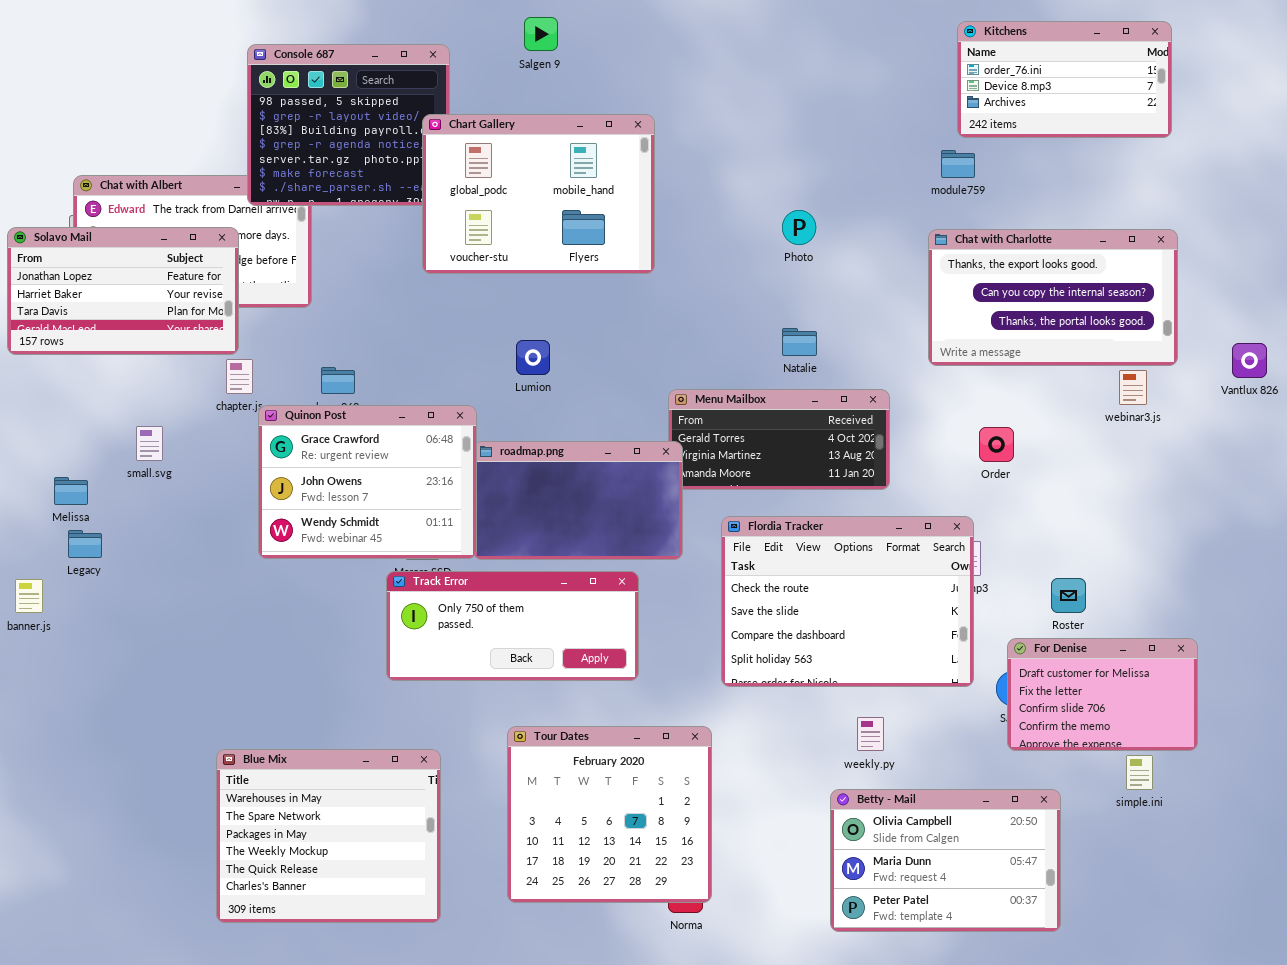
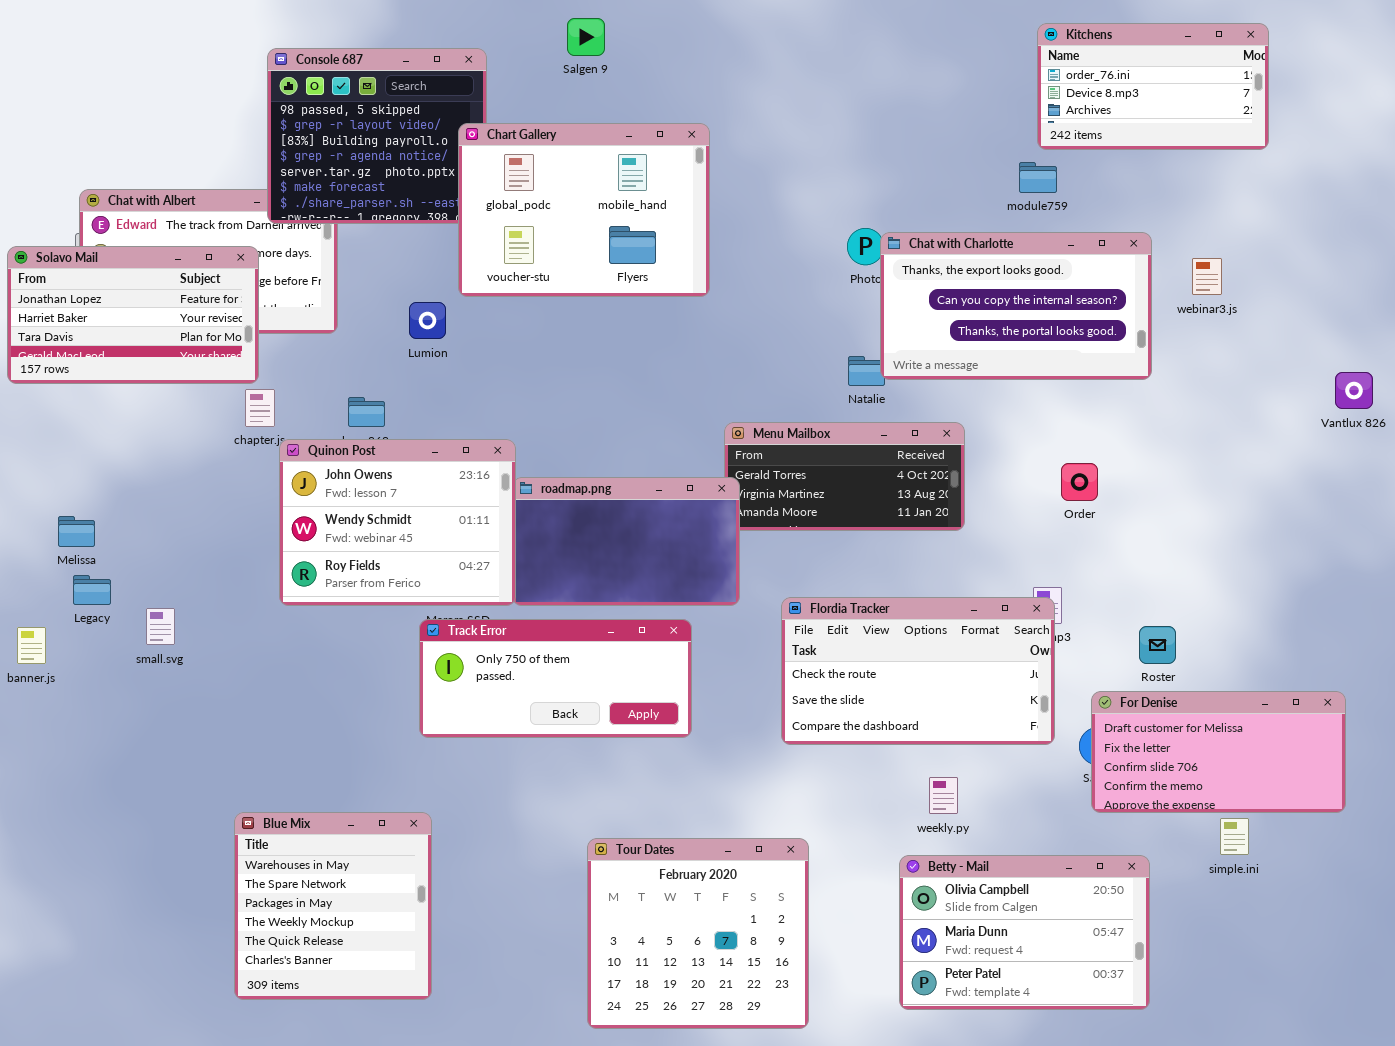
Chat with Charlotte: [928,229,1178,366] -> [880,232,1152,380], moved
Lumion: [516,340,550,375] -> [409,302,446,339], moved
webinar3.js: [1119,370,1147,405] -> [1192,258,1222,295], moved
Quinon Post: [258,405,477,559] -> [279,439,516,606], scrolled down 1 row
small.svg: [136,426,163,461] -> [146,608,175,645], moved
Flordia Tracker: [721,516,974,687] -> [781,597,1055,745], resized
For Denise: [1007,638,1198,751] -> [1091,691,1346,813], resized
Tour Dates: [507,726,712,903] -> [587,838,809,1029], moved
Blue Mix: [216,749,441,923] -> [234,812,432,1000], resized

